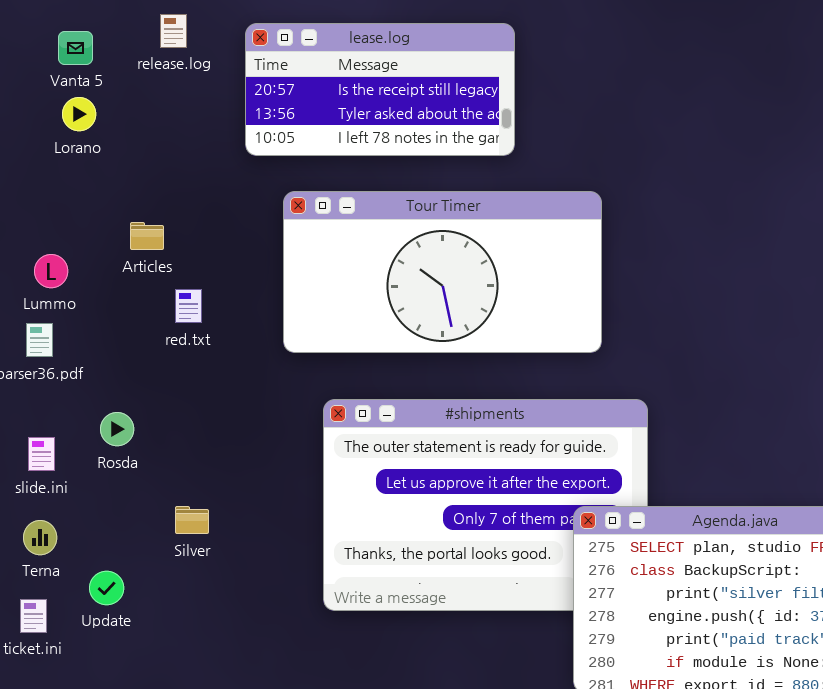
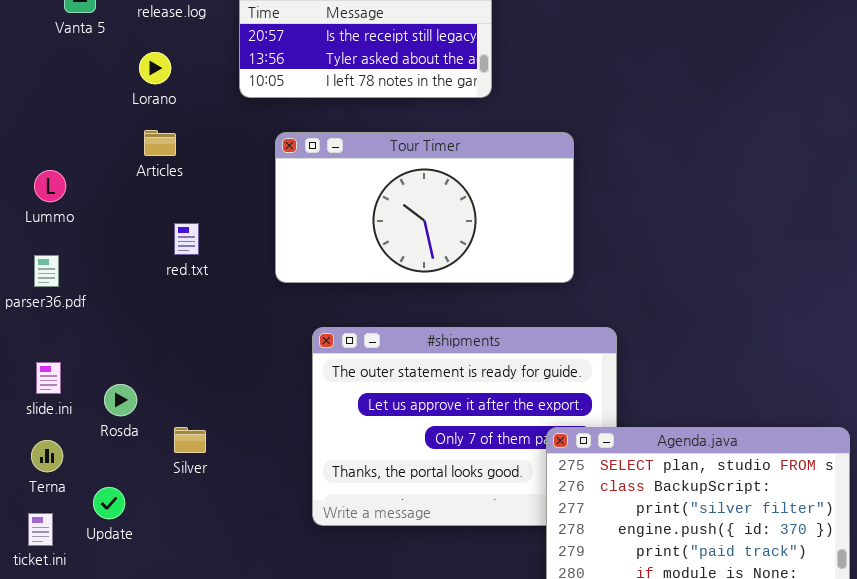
Lorano: [62,97,96,131] -> [139,52,171,84], moved
Articles: [130,222,164,250] -> [144,130,176,156], moved
Lummo: [34,254,68,288] -> [34,170,66,202], moved
Rosda: [100,412,134,446] -> [104,384,137,416], moved

